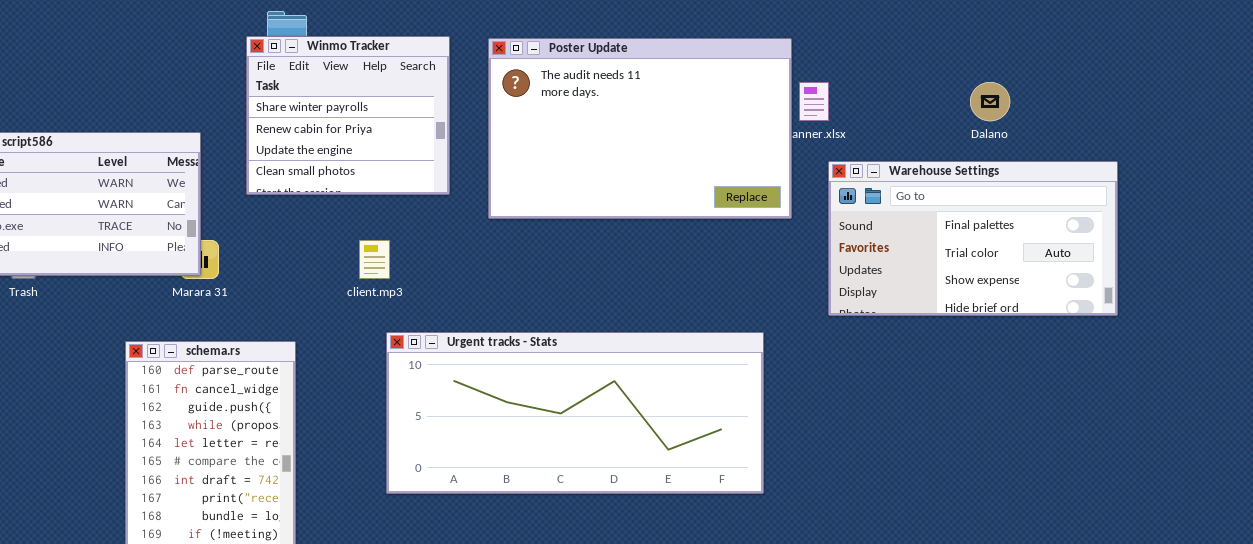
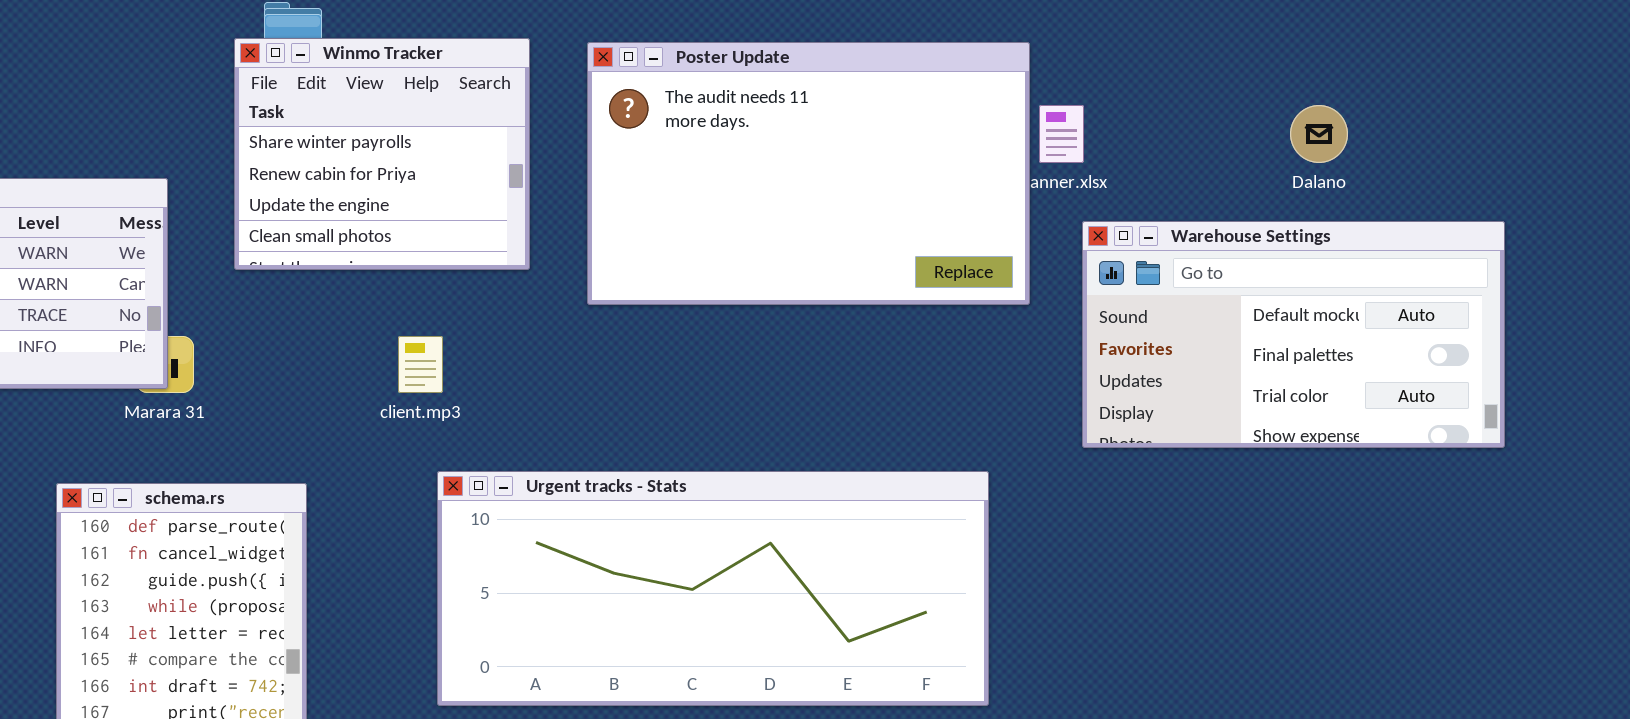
Warehouse Settings: [828,161,1118,316] -> [1082,221,1505,448], scrolled up 1 row

